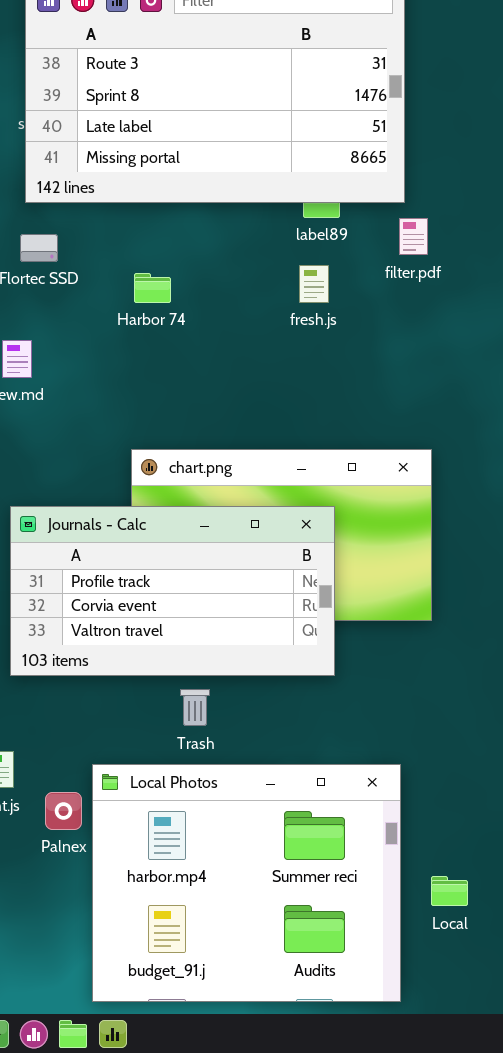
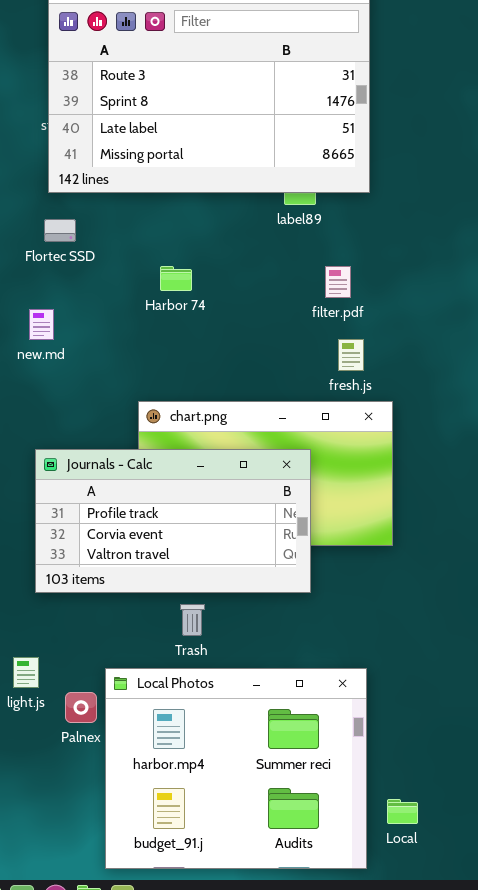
filter.pdf: [399,218,428,255] -> [325,266,351,298], moved
fresh.js: [299,265,329,303] -> [338,339,364,371], moved
Harbor 74: [134,273,171,303] -> [160,266,192,291], moved
Local: [431,876,468,906] -> [387,799,418,824], moved

